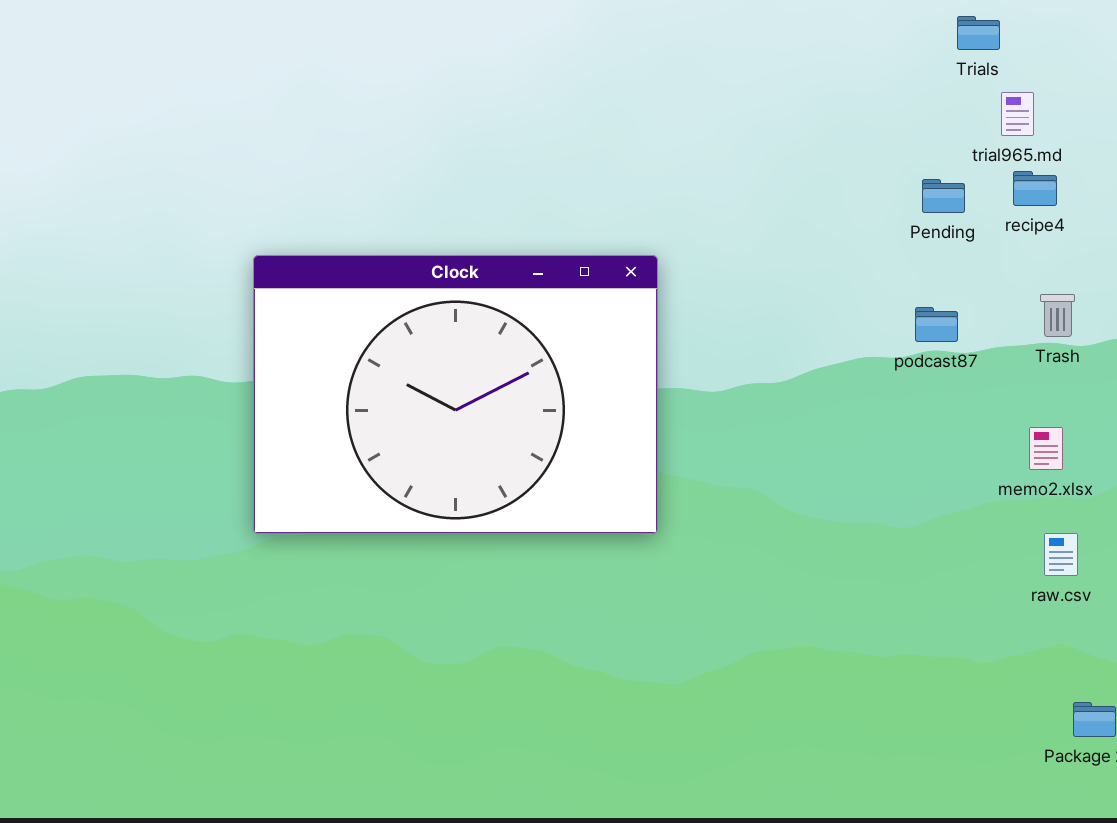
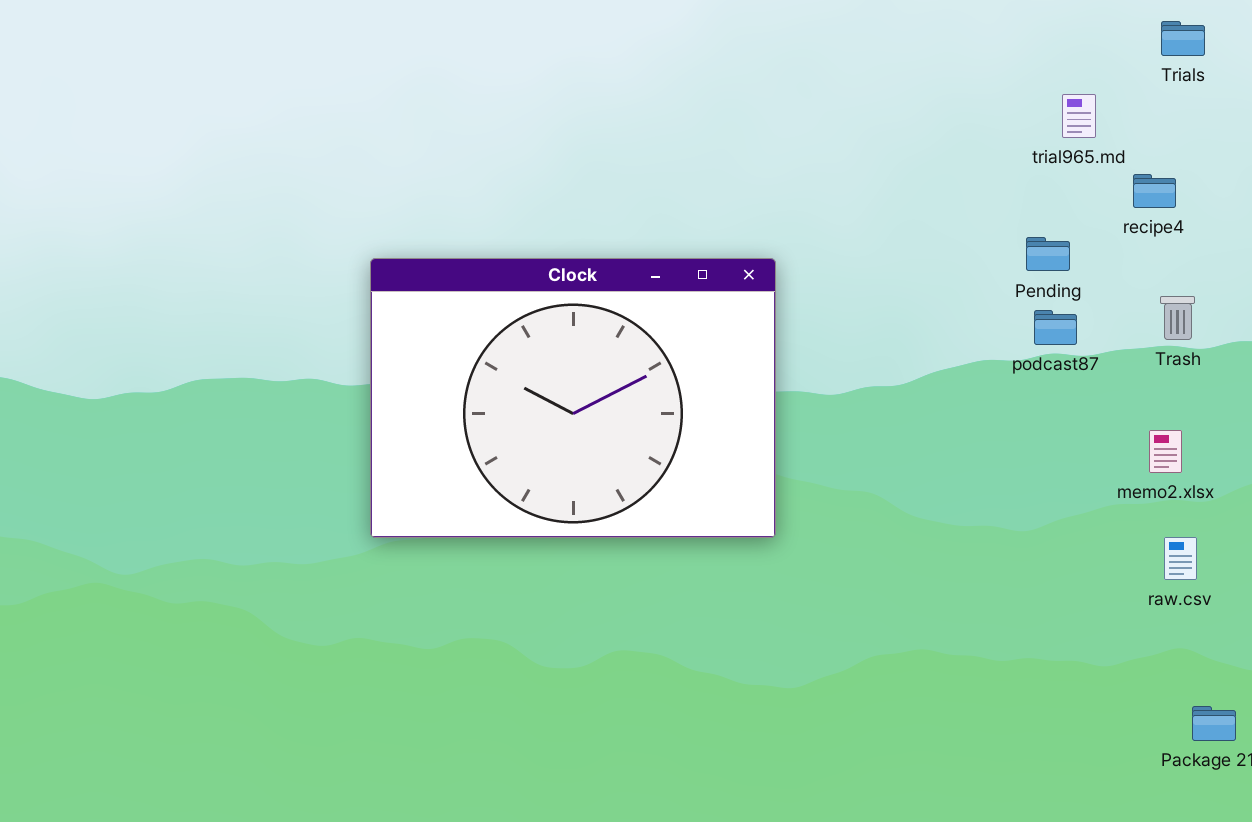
Trials: [957,16,1000,50] -> [1161,21,1205,56], moved
trial965.md: [1001,92,1034,136] -> [1062,94,1096,138], moved
Pending: [922,179,965,213] -> [1026,237,1070,271], moved

